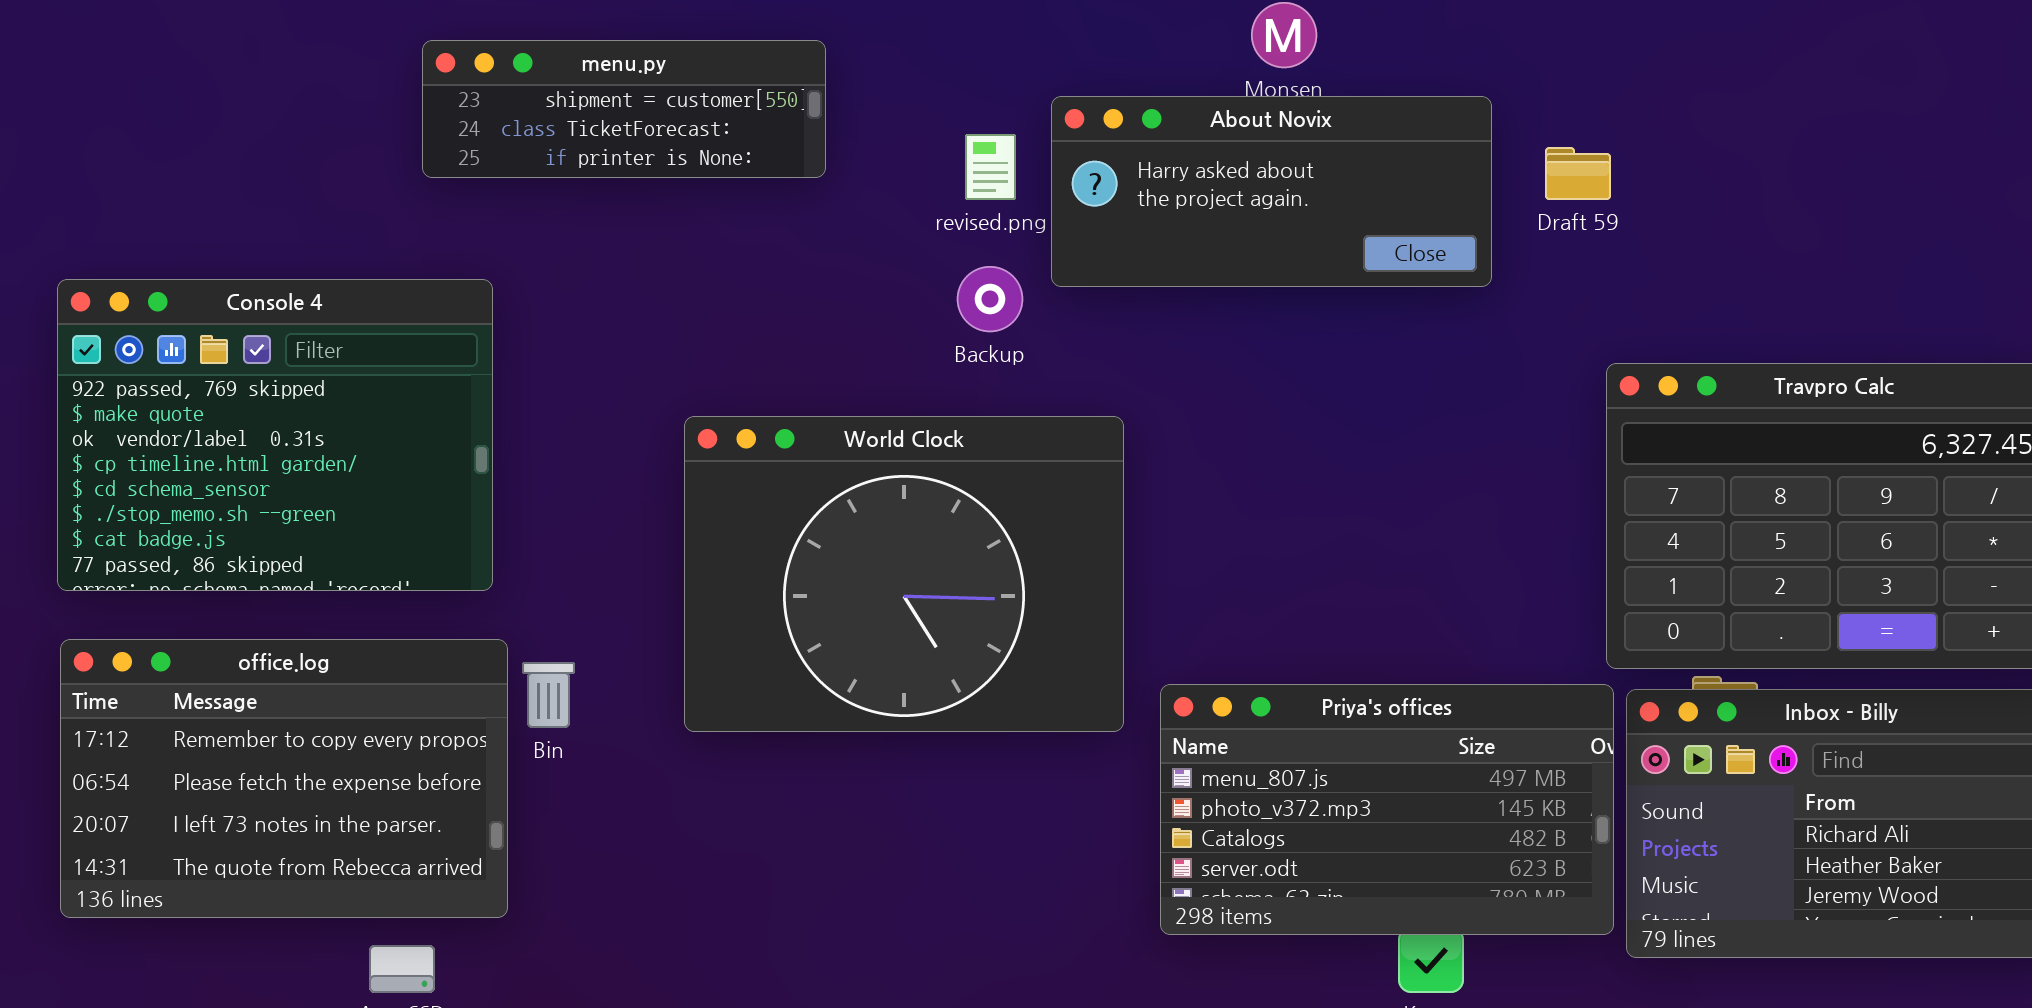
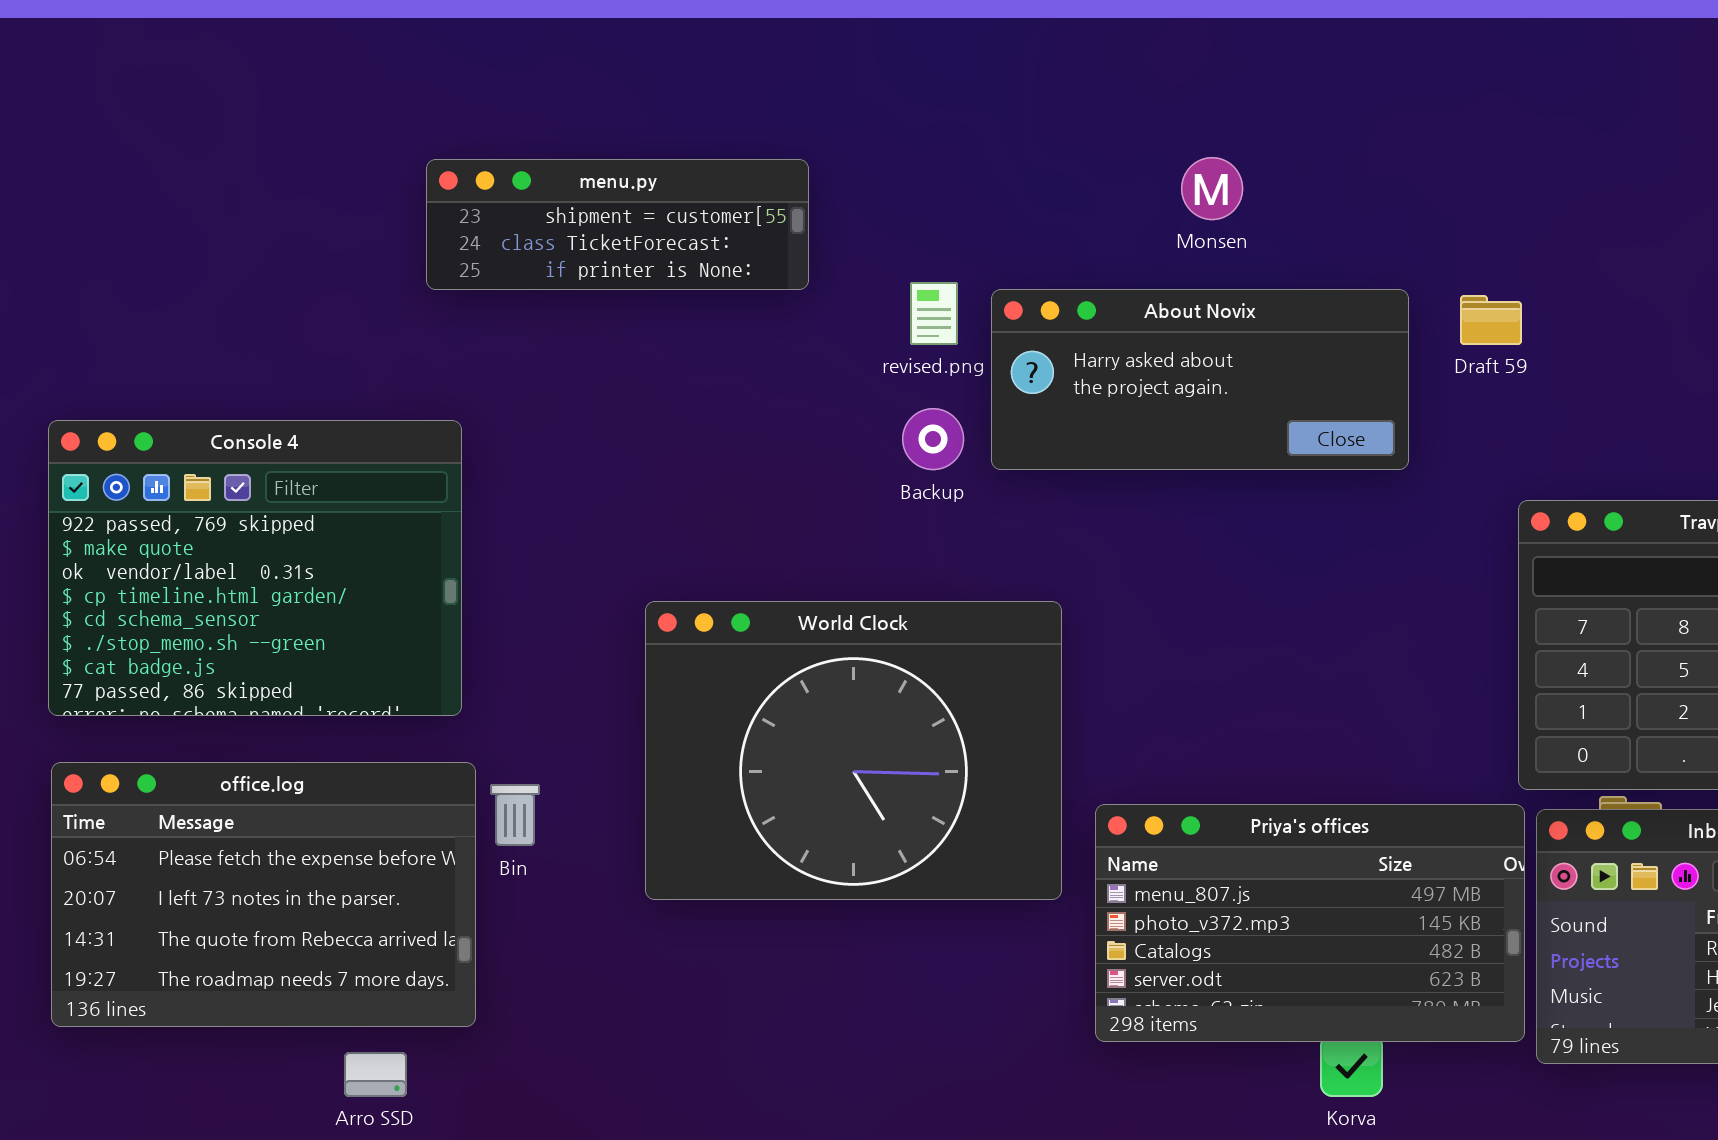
menu.py: [422,40,826,178] -> [426,159,809,290], moved
About Novix: [1051,96,1492,287] -> [991,289,1409,470], moved
World Clock: [684,416,1124,732] -> [645,601,1062,900], moved
office.log: [60,639,508,918] -> [51,762,476,1027], scrolled down 1 row

